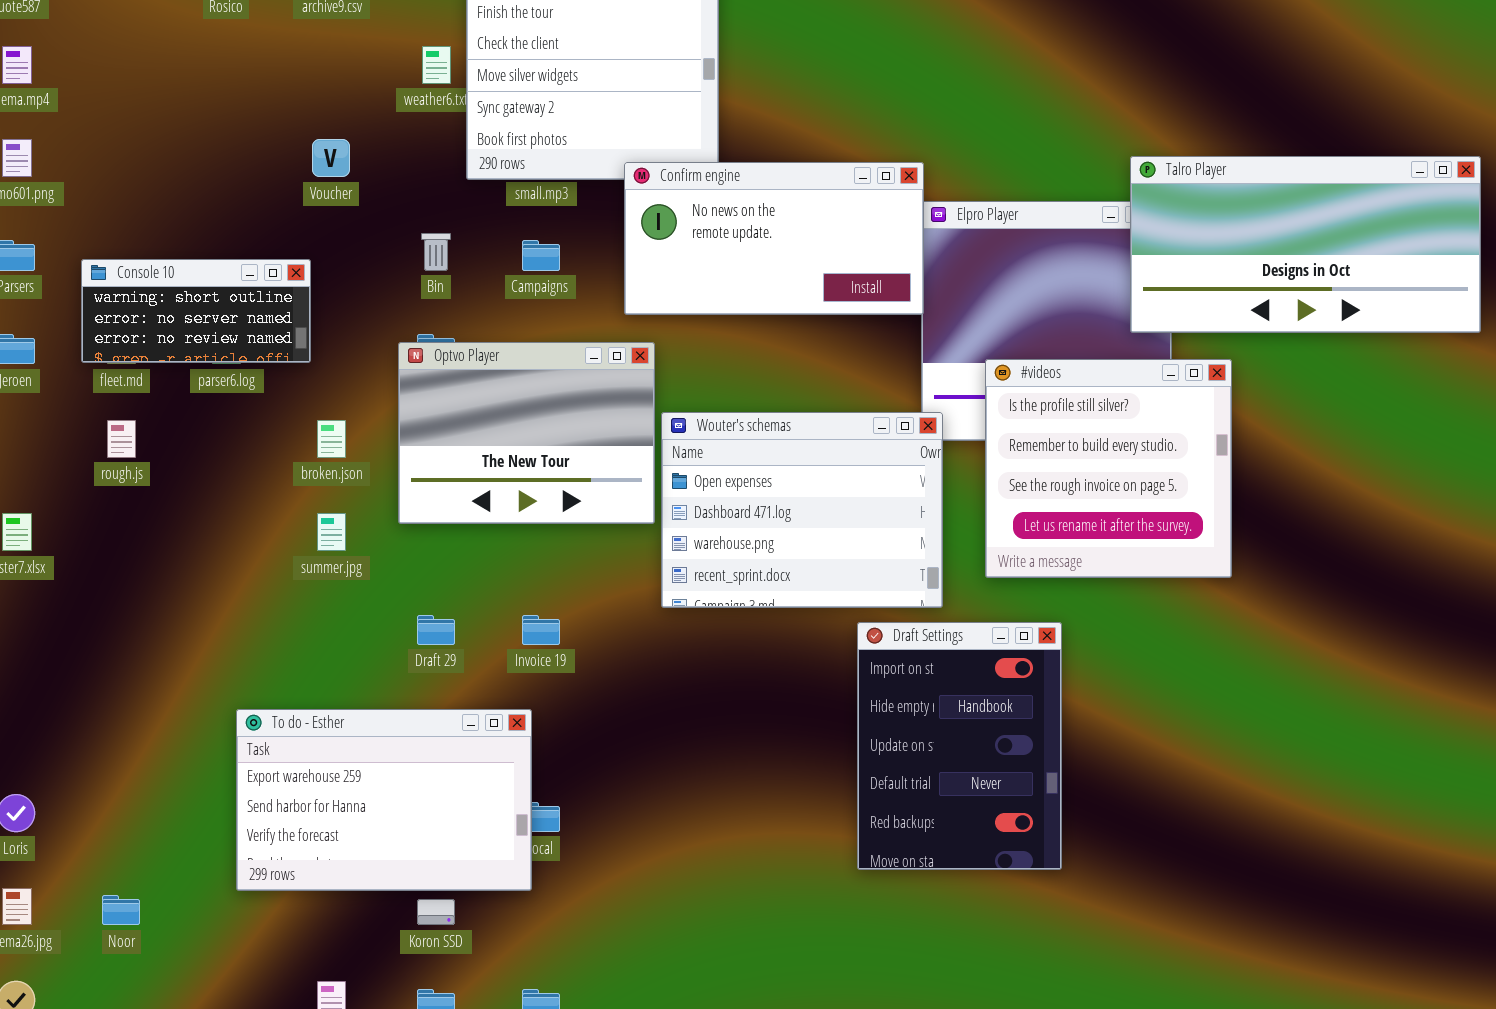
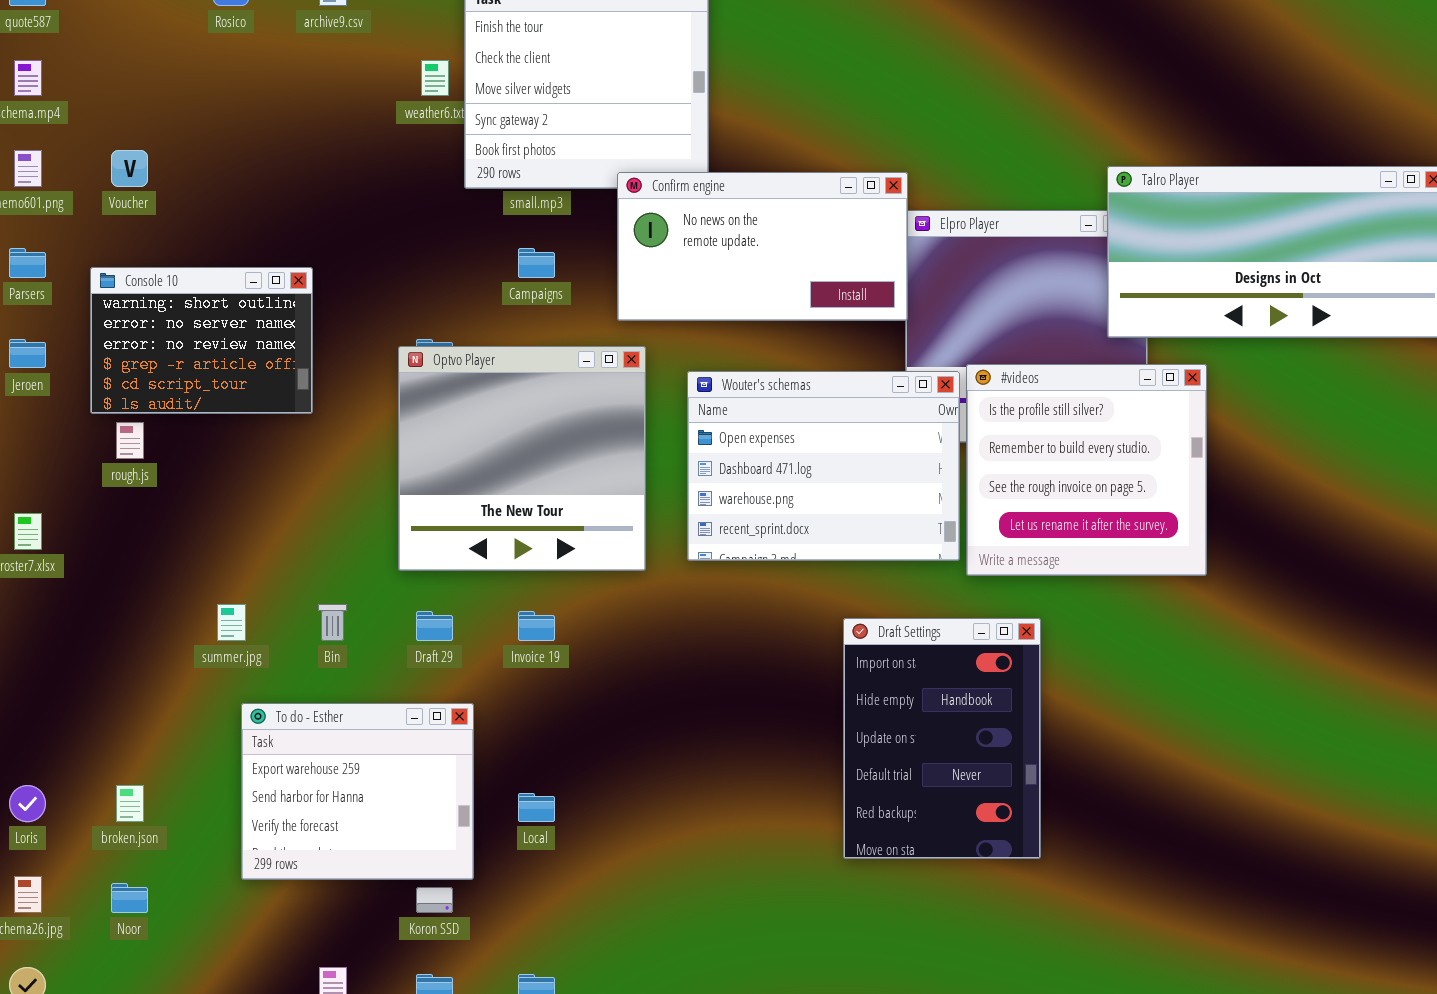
Voucher: [312,139,350,177] -> [111,150,148,187], moved
Bin: [421,233,451,271] -> [318,604,347,641], moved
Console 10: [81,259,311,363] -> [90,267,313,414], resized
Optvo Player: [398,342,655,524] -> [398,346,646,571], resized
Wouter's schemas: [661,412,943,608] -> [687,371,960,561], moved
broken.json: [317,420,346,458] -> [116,785,144,822], moved
summer.jpg: [317,513,346,551] -> [217,604,246,641], moved
To do - Esther: [236,709,532,891] -> [241,703,474,880], resized

